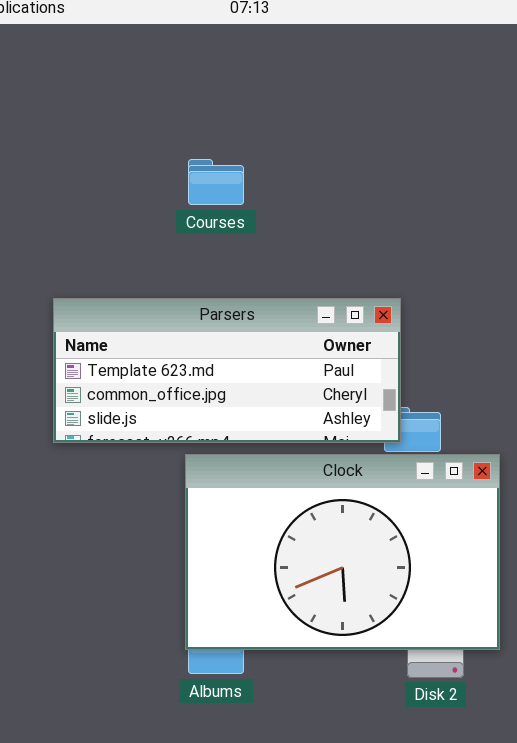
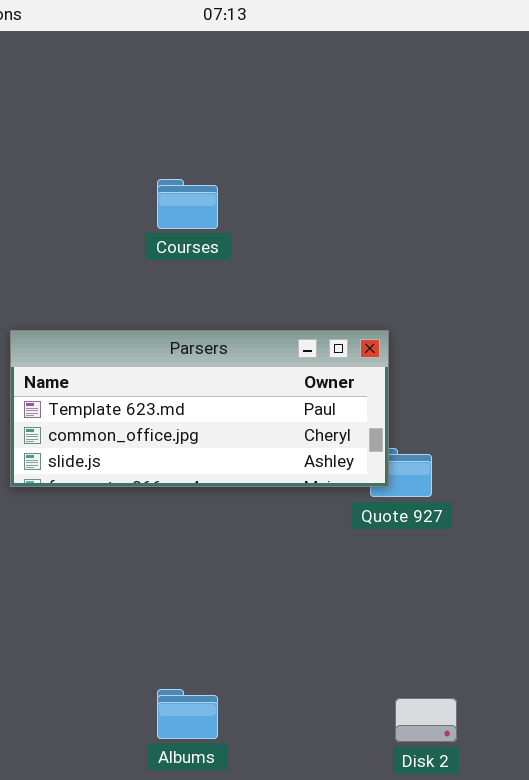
Clock: [185,454,500,650] -> none, closed

